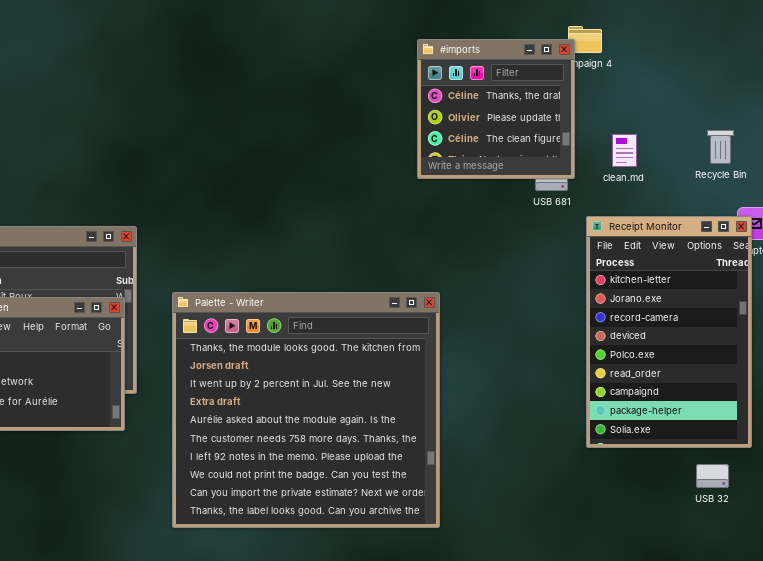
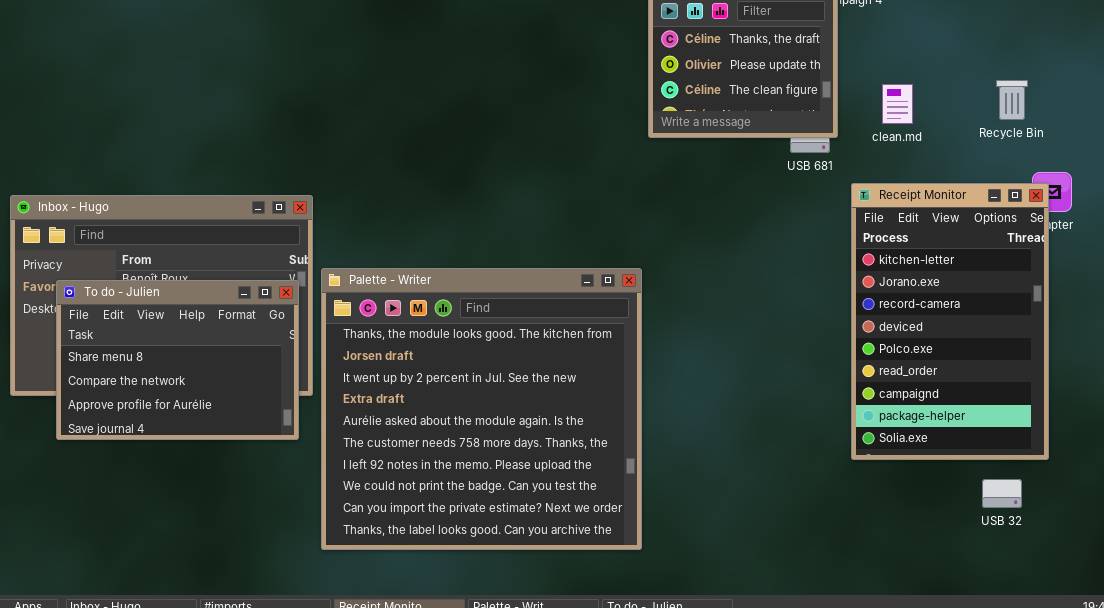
Palette - Writer: [172,292,440,528] -> [321,268,642,550], moved

